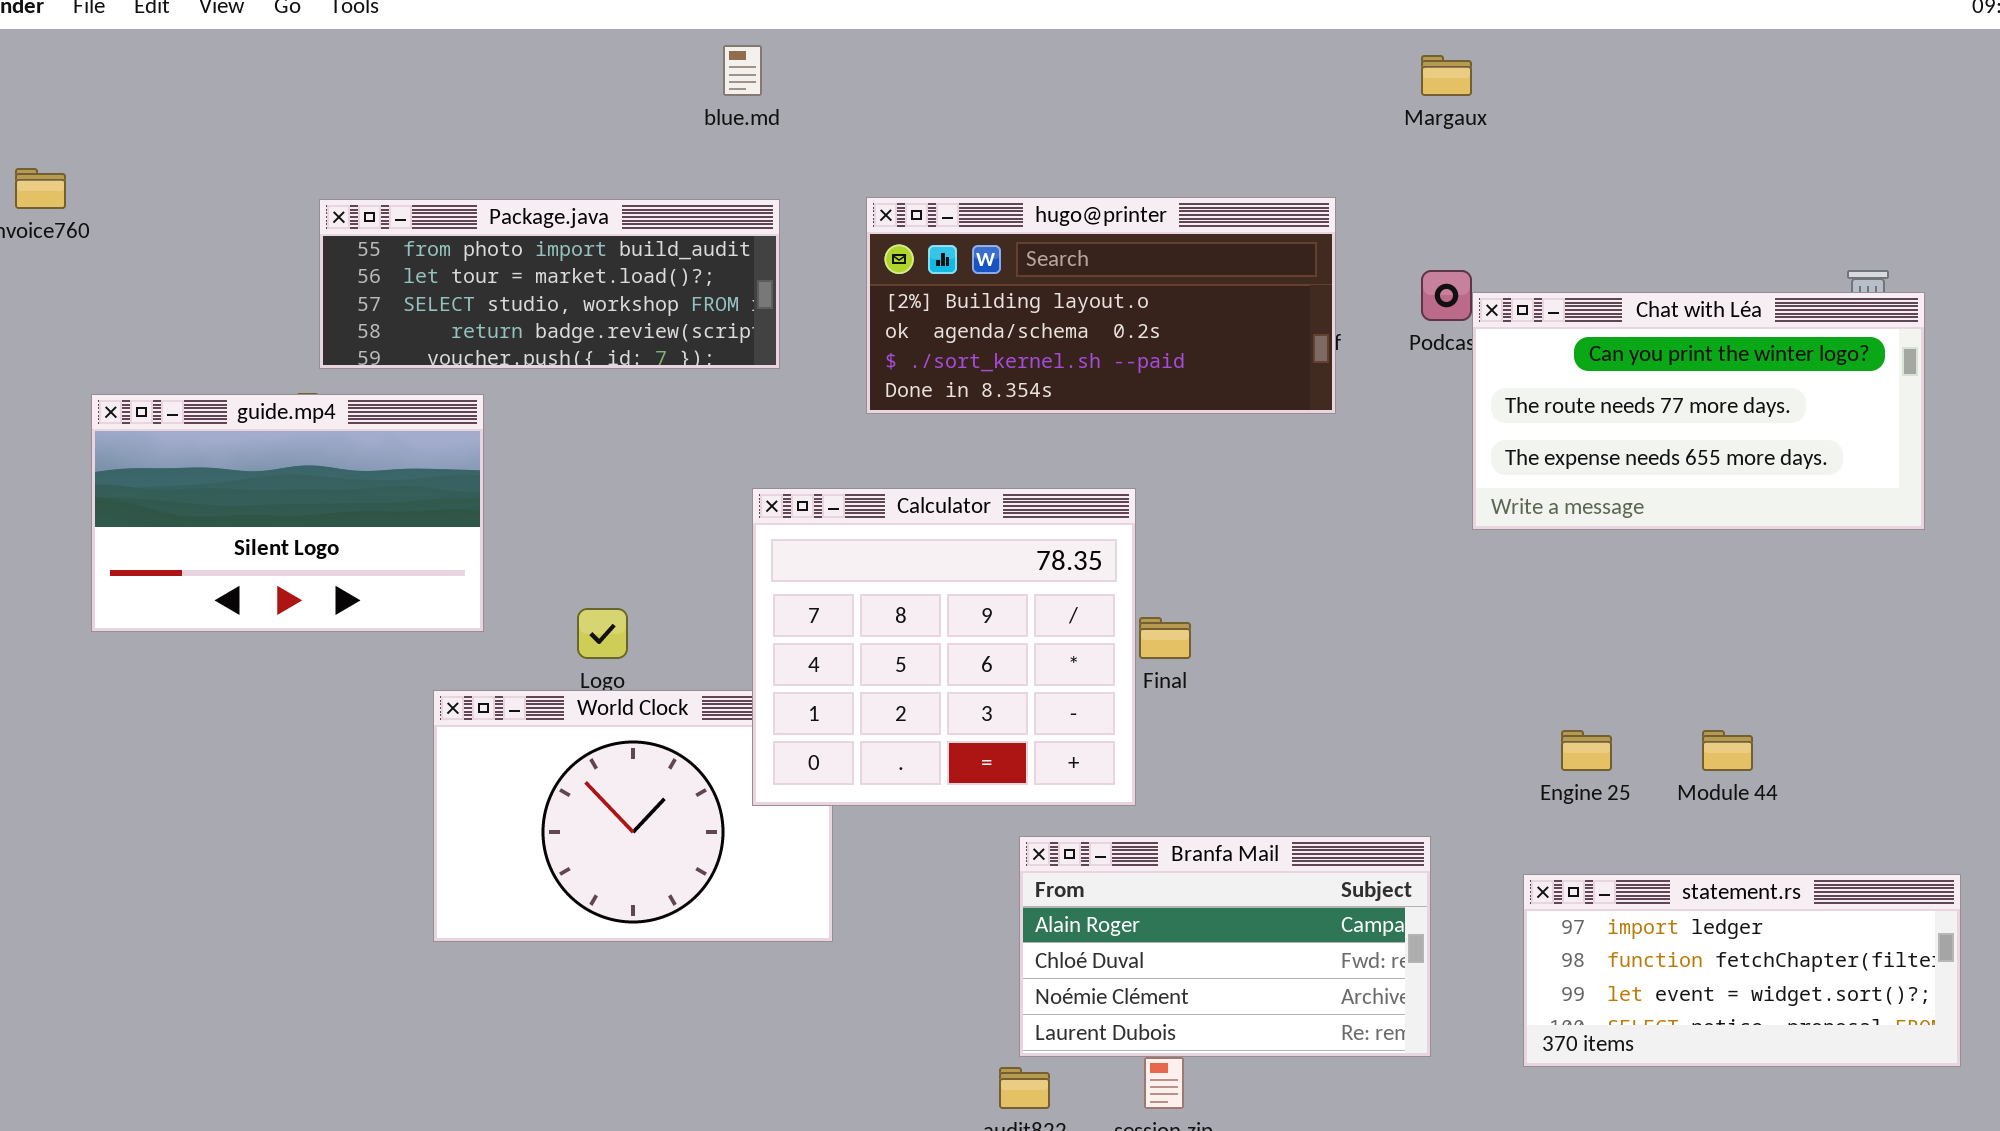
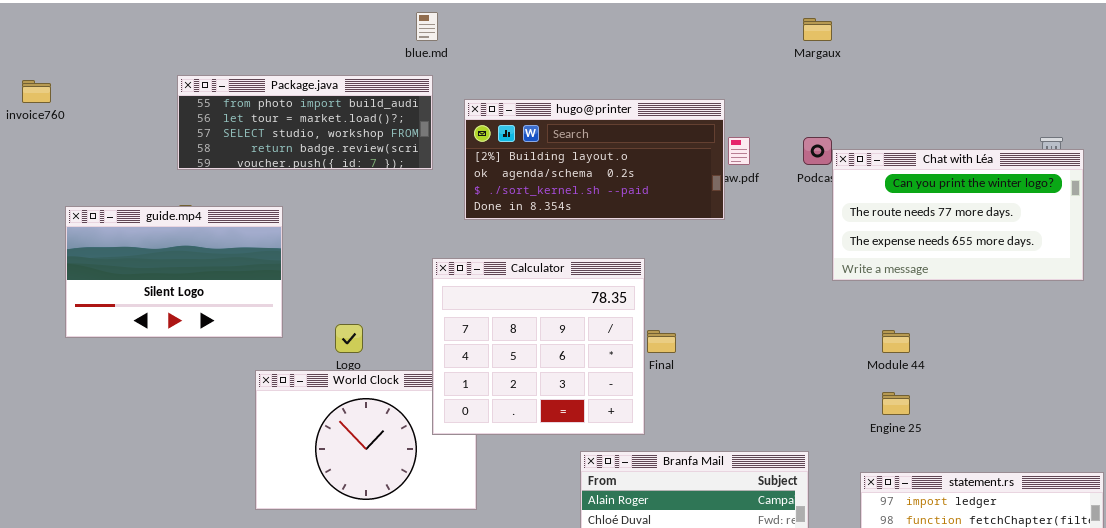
hugo@printer: [866,197,1336,414] -> [464,99,725,220], moved
Package.java: [319,199,780,369] -> [177,75,433,170], moved
Module 44: [1702,730,1753,771] -> [882,330,910,353], moved

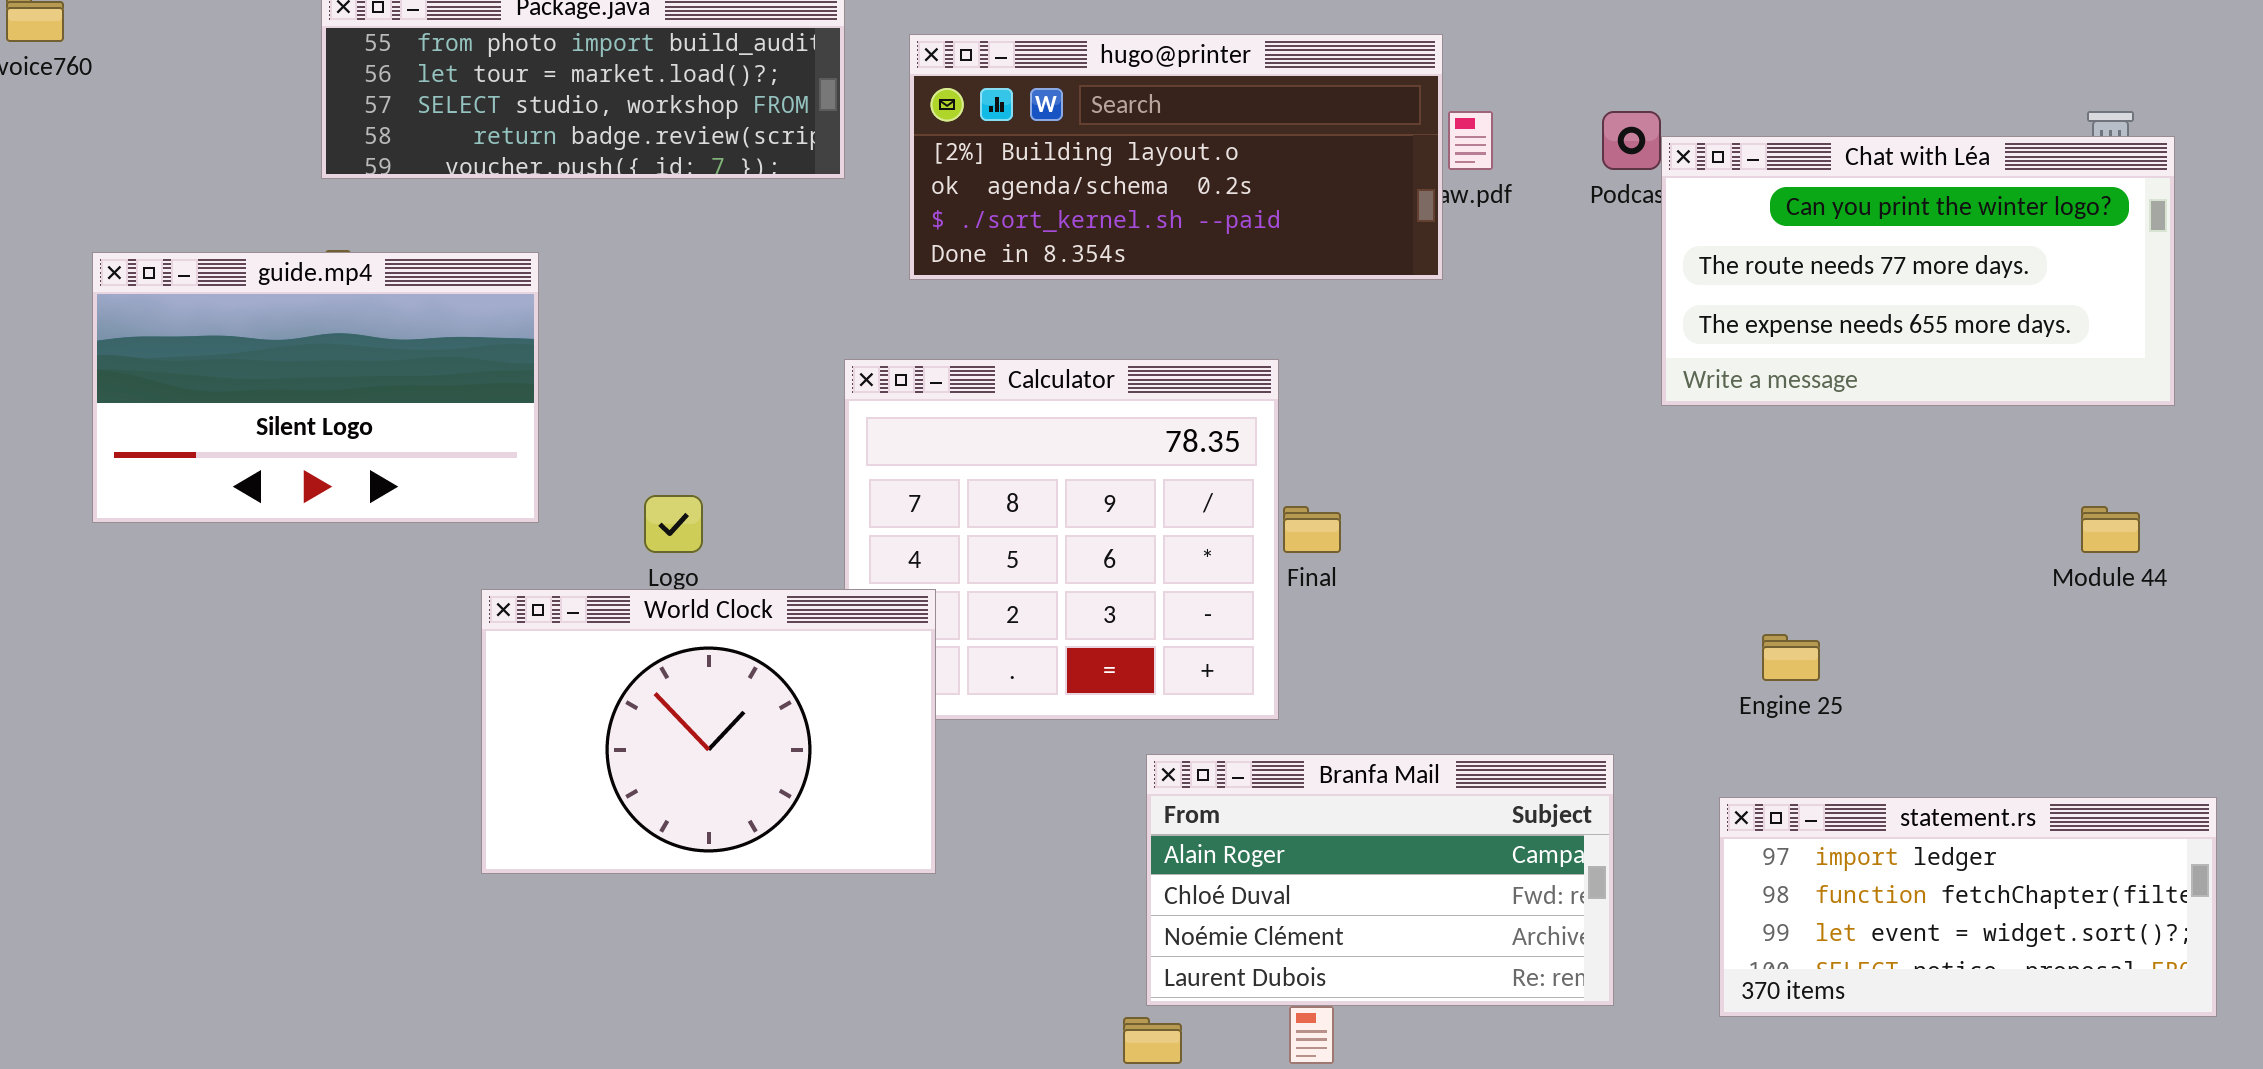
Module 44: [882,330,910,353] -> [2081,506,2140,553], moved
World Clock: [255,370,477,510] -> [481,589,936,874], raised

